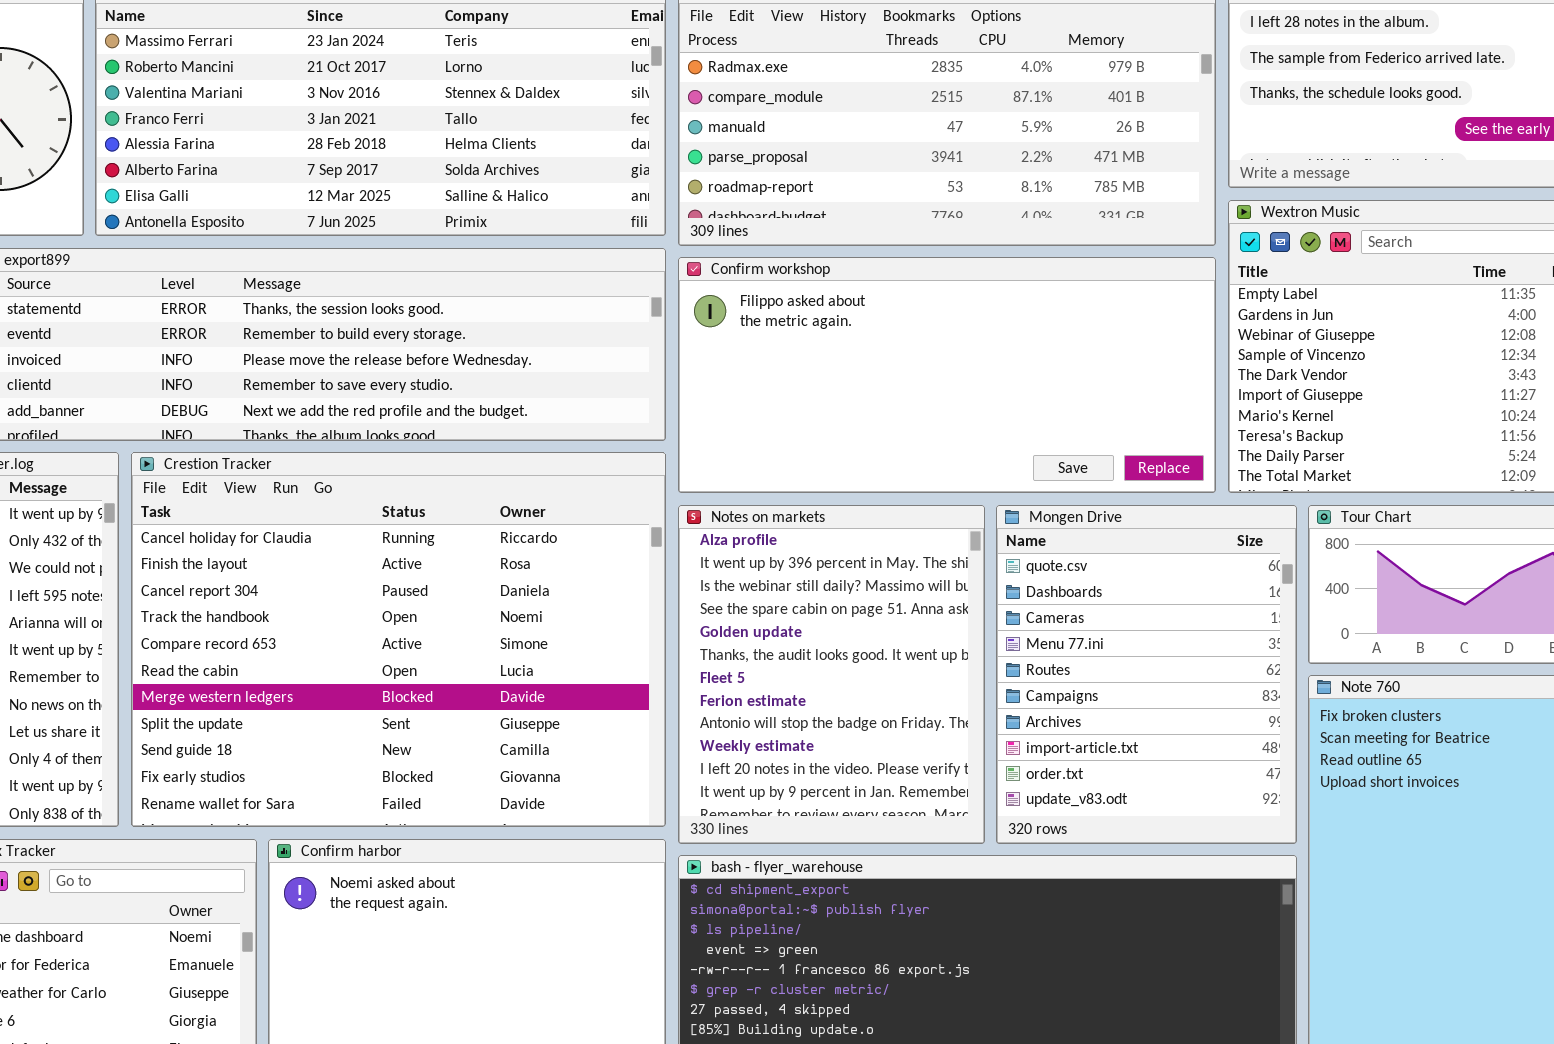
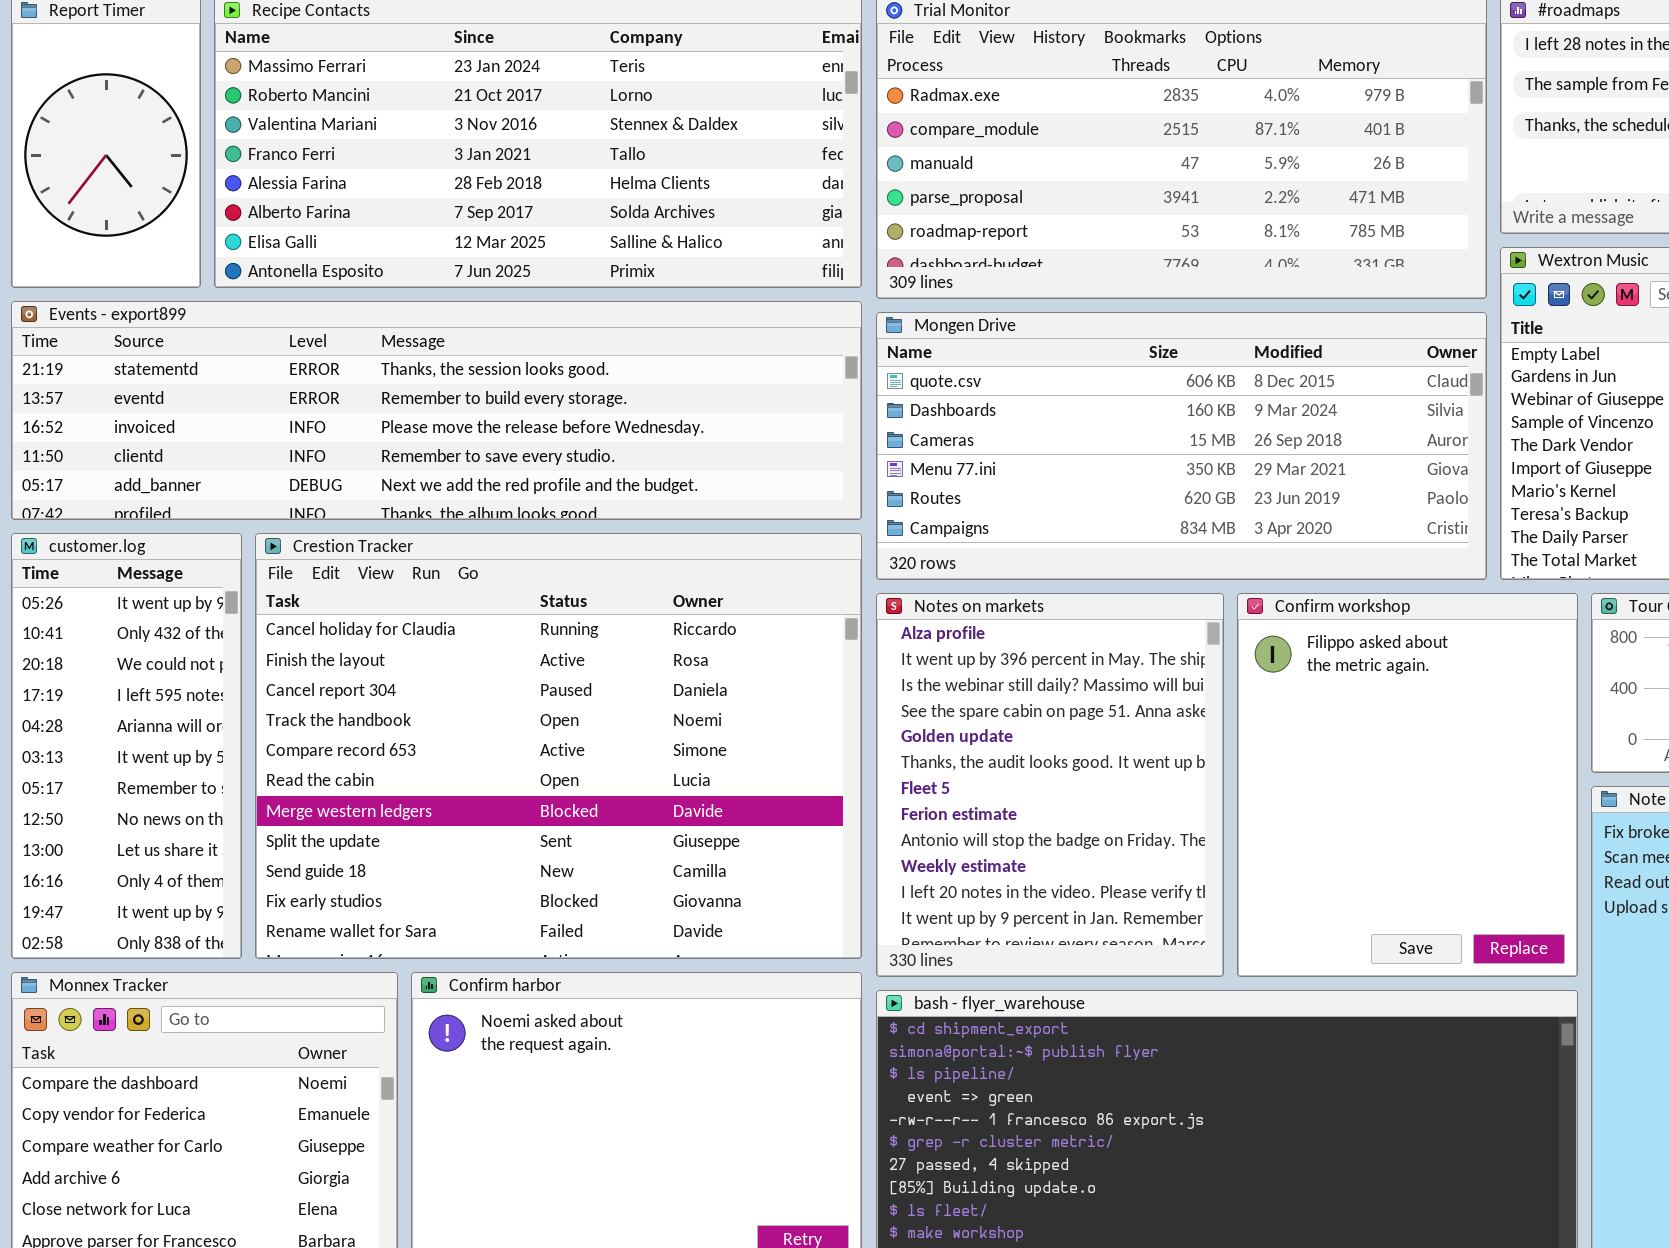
Confirm workshop: [678,257,1216,493] -> [1237,593,1578,977], moved, resized
Mongen Drive: [996,505,1297,844] -> [876,312,1487,580], moved, resized

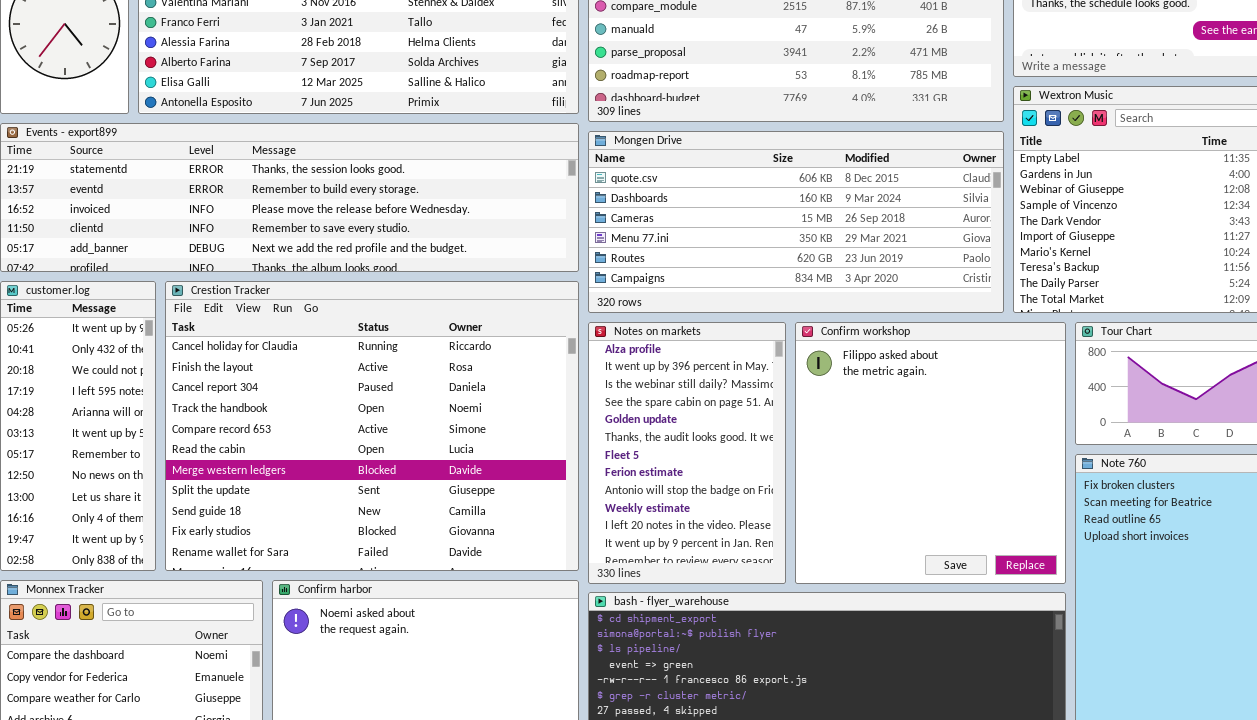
Notes on markets: [876,593,1224,977] -> [588,322,786,584], resized
Confirm workshop: [1237,593,1578,977] -> [795,322,1066,584], resized

